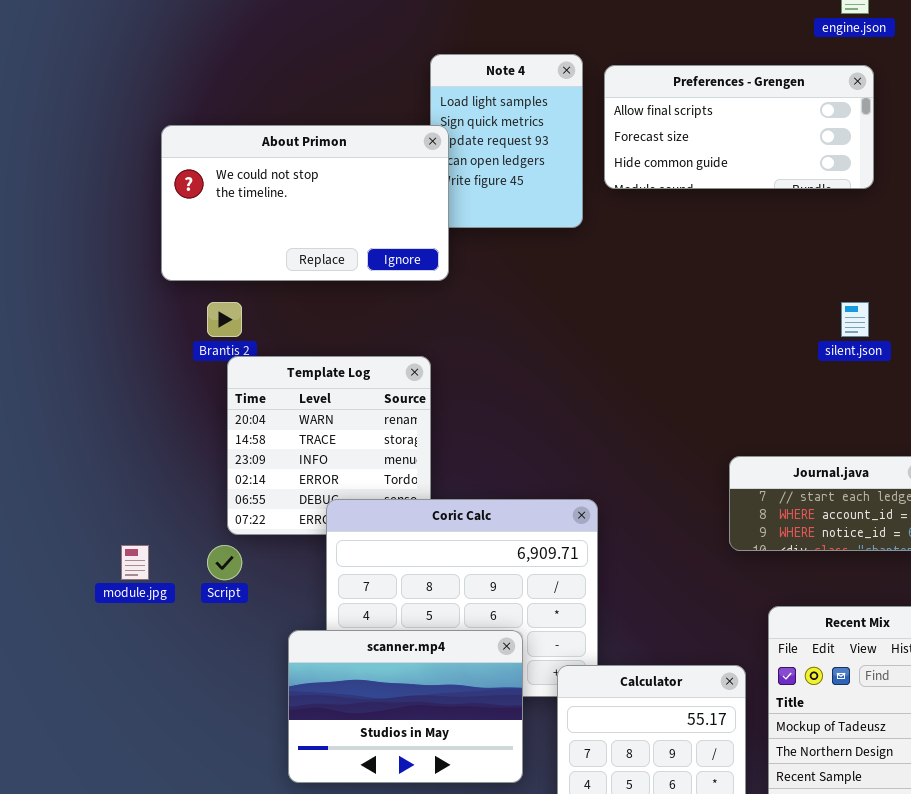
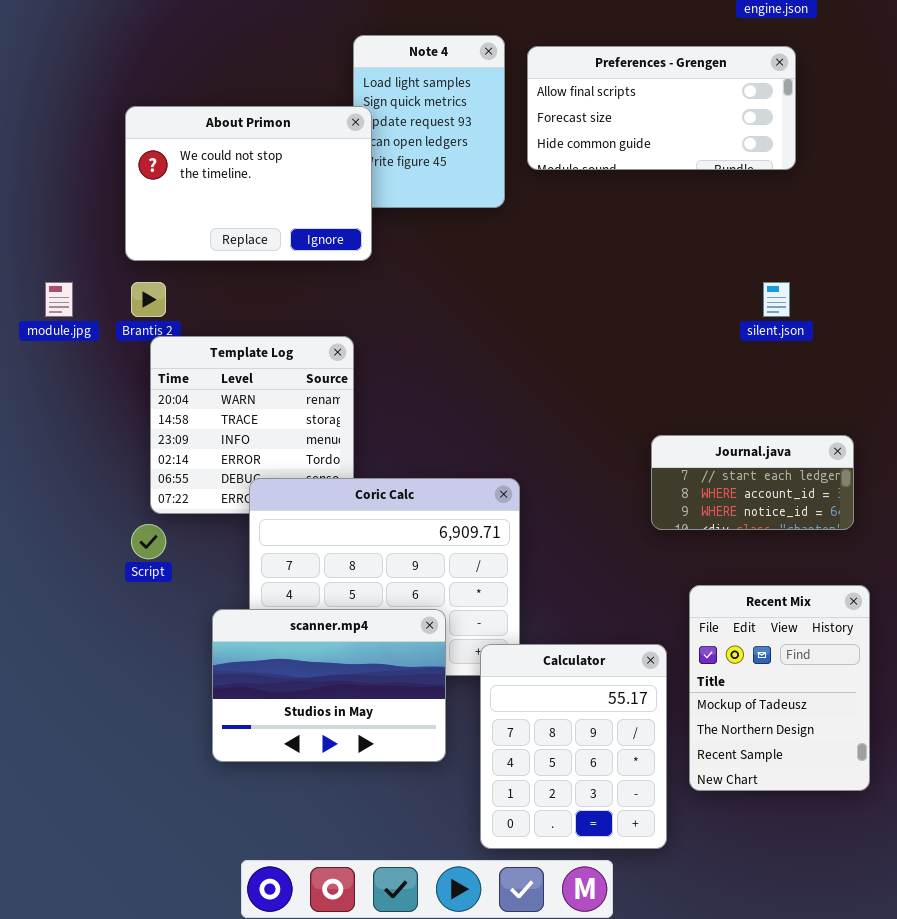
About Primon: [161,125,449,281] -> [125,106,372,261], resized
module.jpg: [121,545,149,580] -> [45,282,73,317], moved

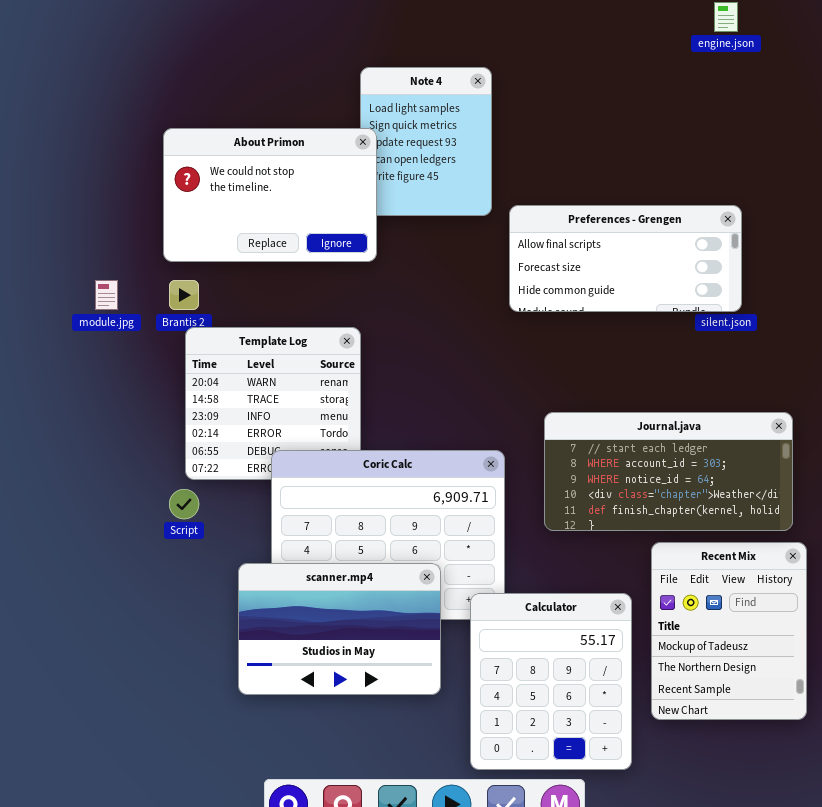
Preferences - Grengen: [527,46,796,170] -> [509,205,742,312], moved
Journal.java: [651,435,854,530] -> [544,412,793,531], resized

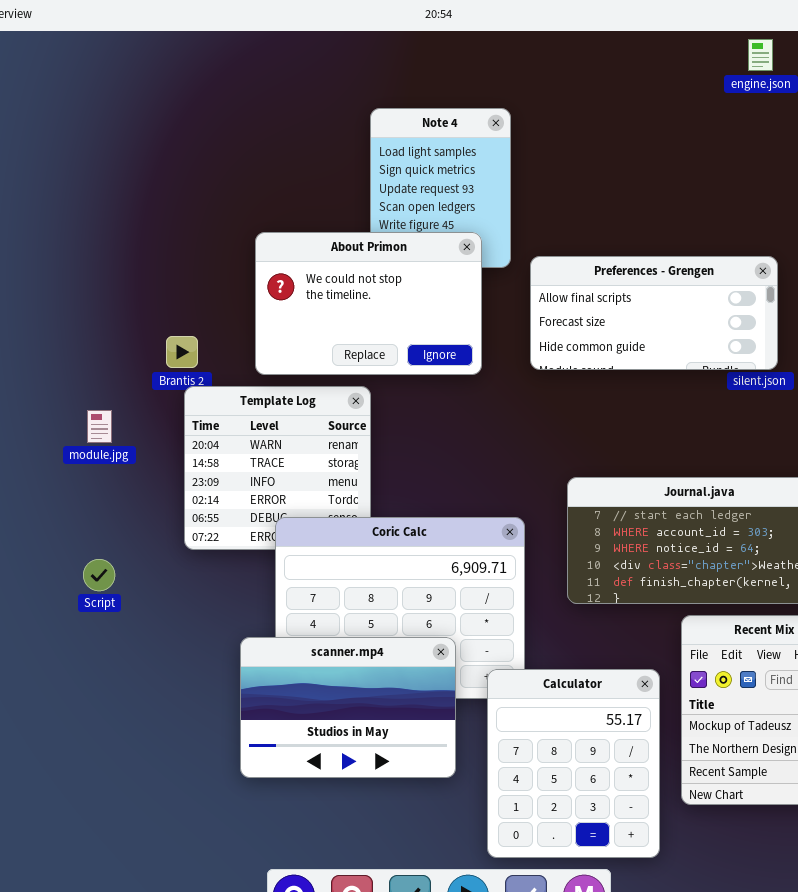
About Primon: [163,128,377,262] -> [255,232,482,375], moved
module.jpg: [95,280,118,310] -> [87,410,112,443], moved
Script: [169,489,199,519] -> [83,559,115,591], moved

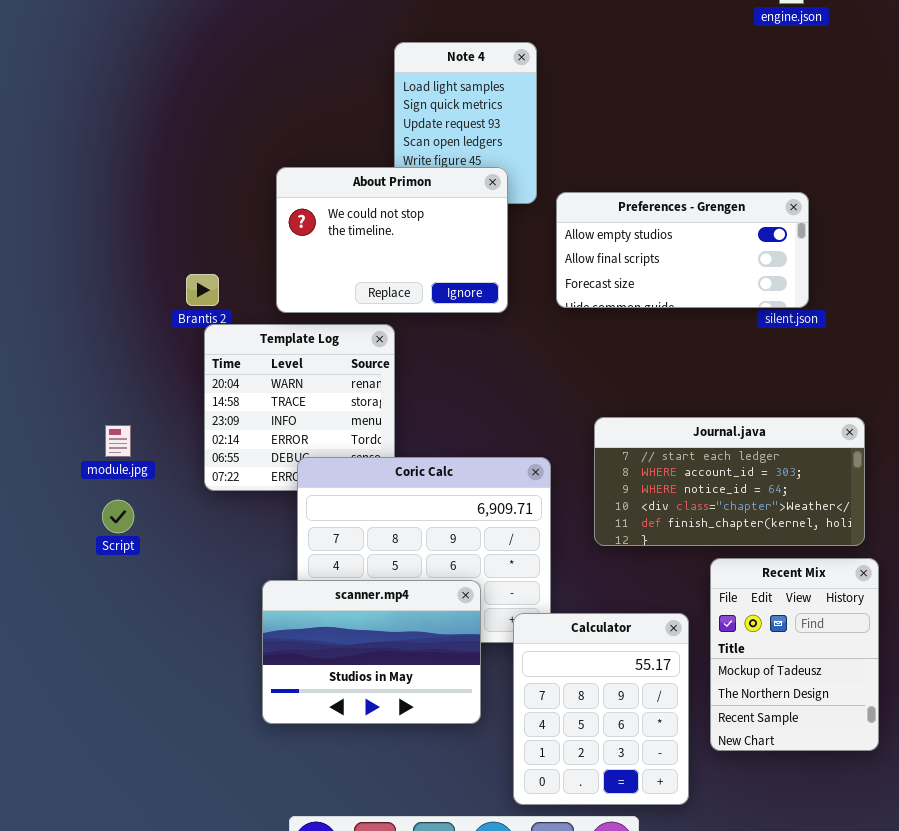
Preferences - Grengen: [530,256,778,370] -> [556,192,809,308], scrolled up 1 row
module.jpg: [87,410,112,443] -> [105,425,131,457], moved

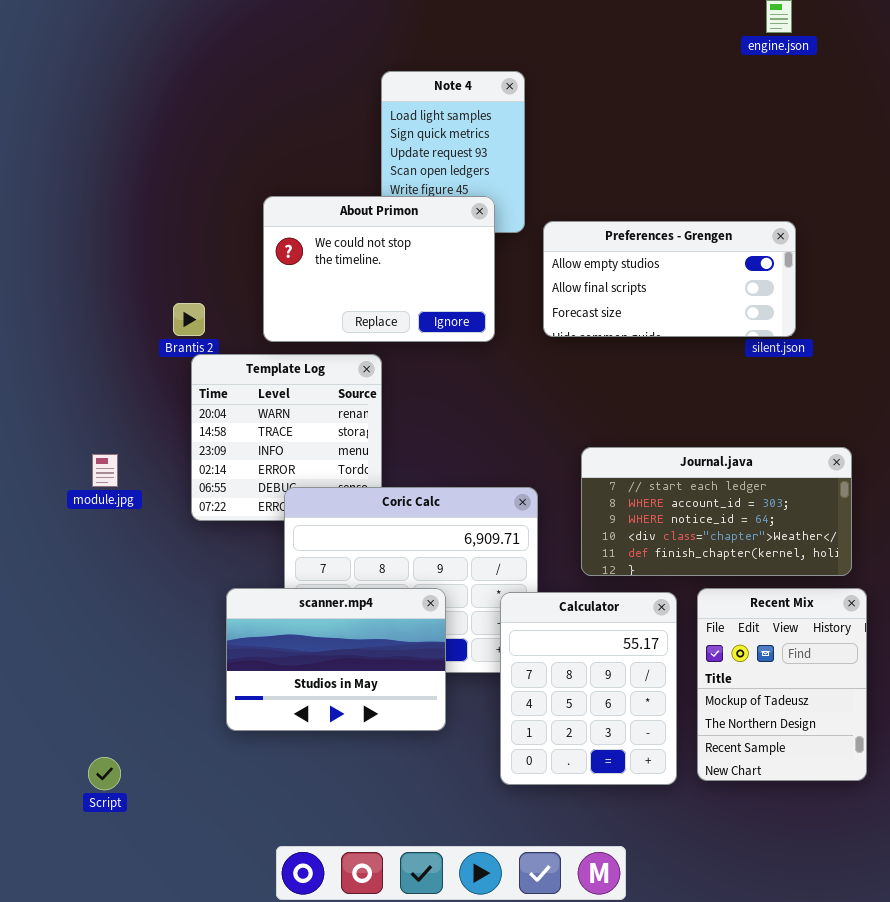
Script: [102,500,134,533] -> [88,757,121,790], moved
scanner.mp4: [262,580,481,724] -> [226,588,446,731], moved
Calculator: [513,613,689,805] -> [500,592,677,785], moved

